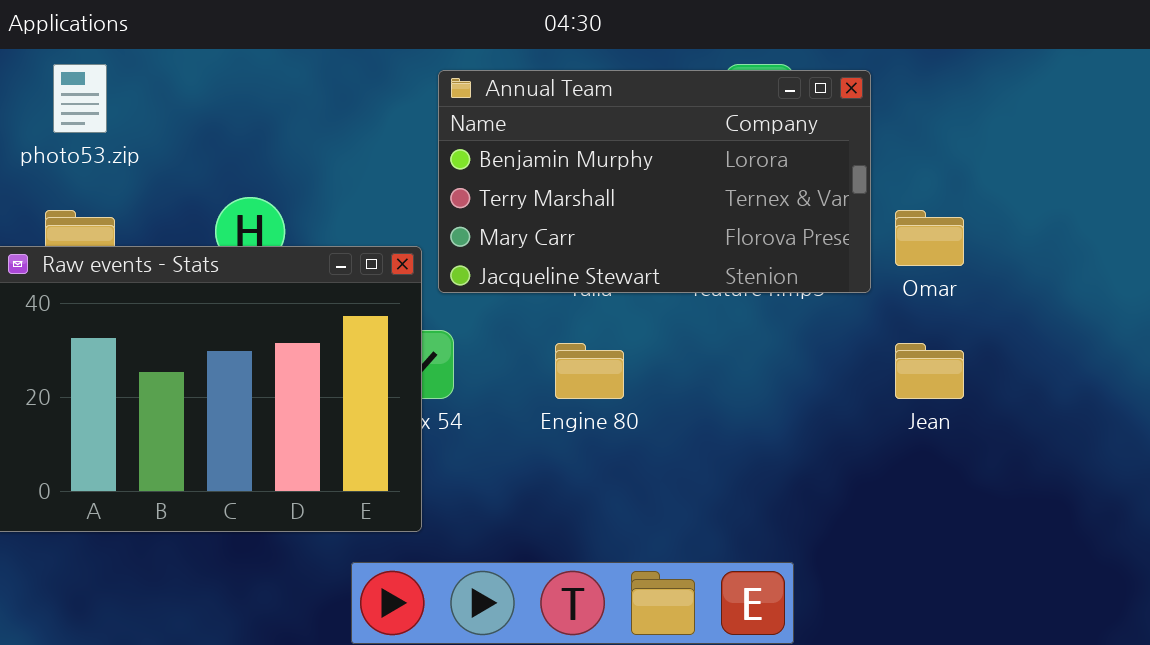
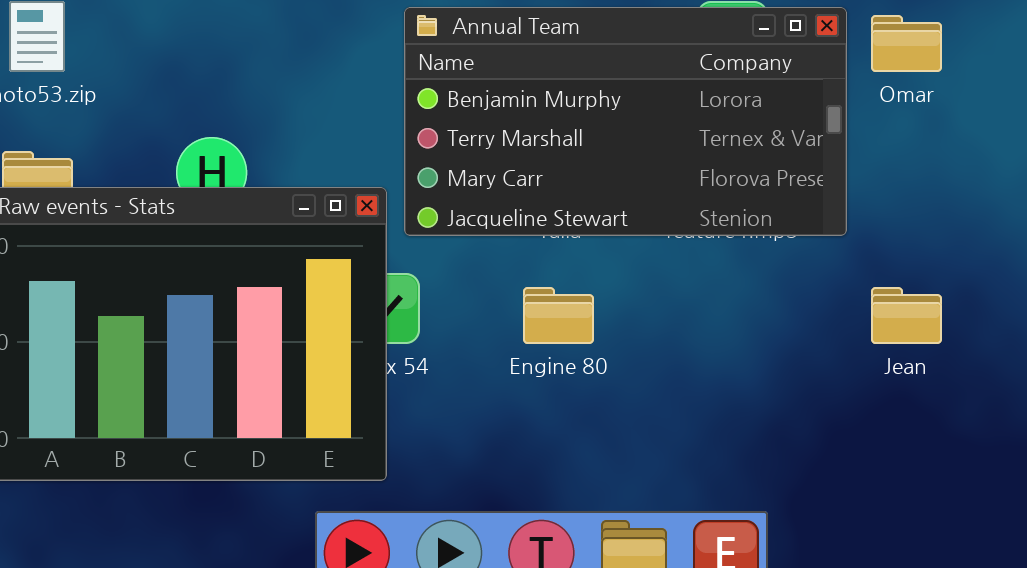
Omar: [895,210,964,266] -> [871,15,942,72], moved

